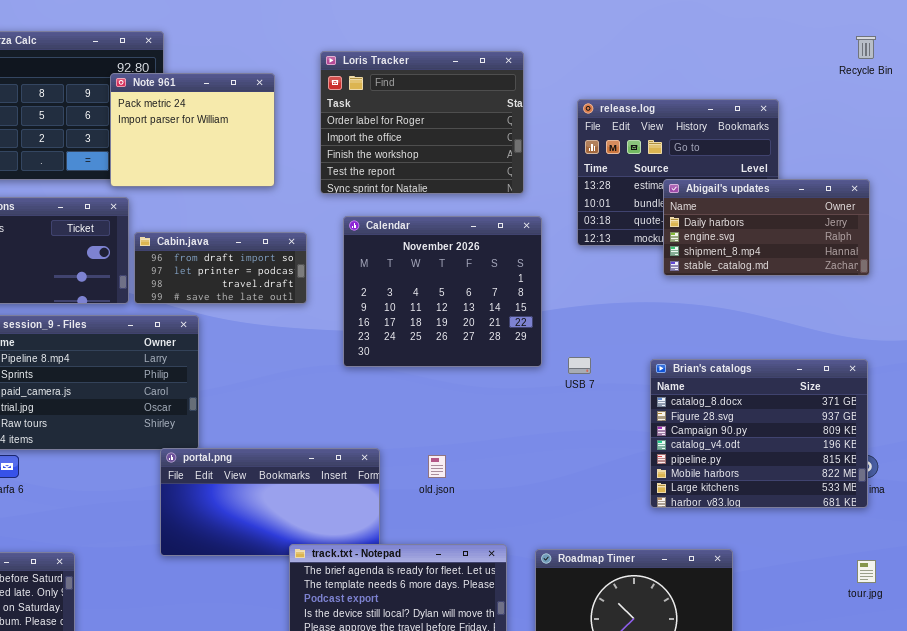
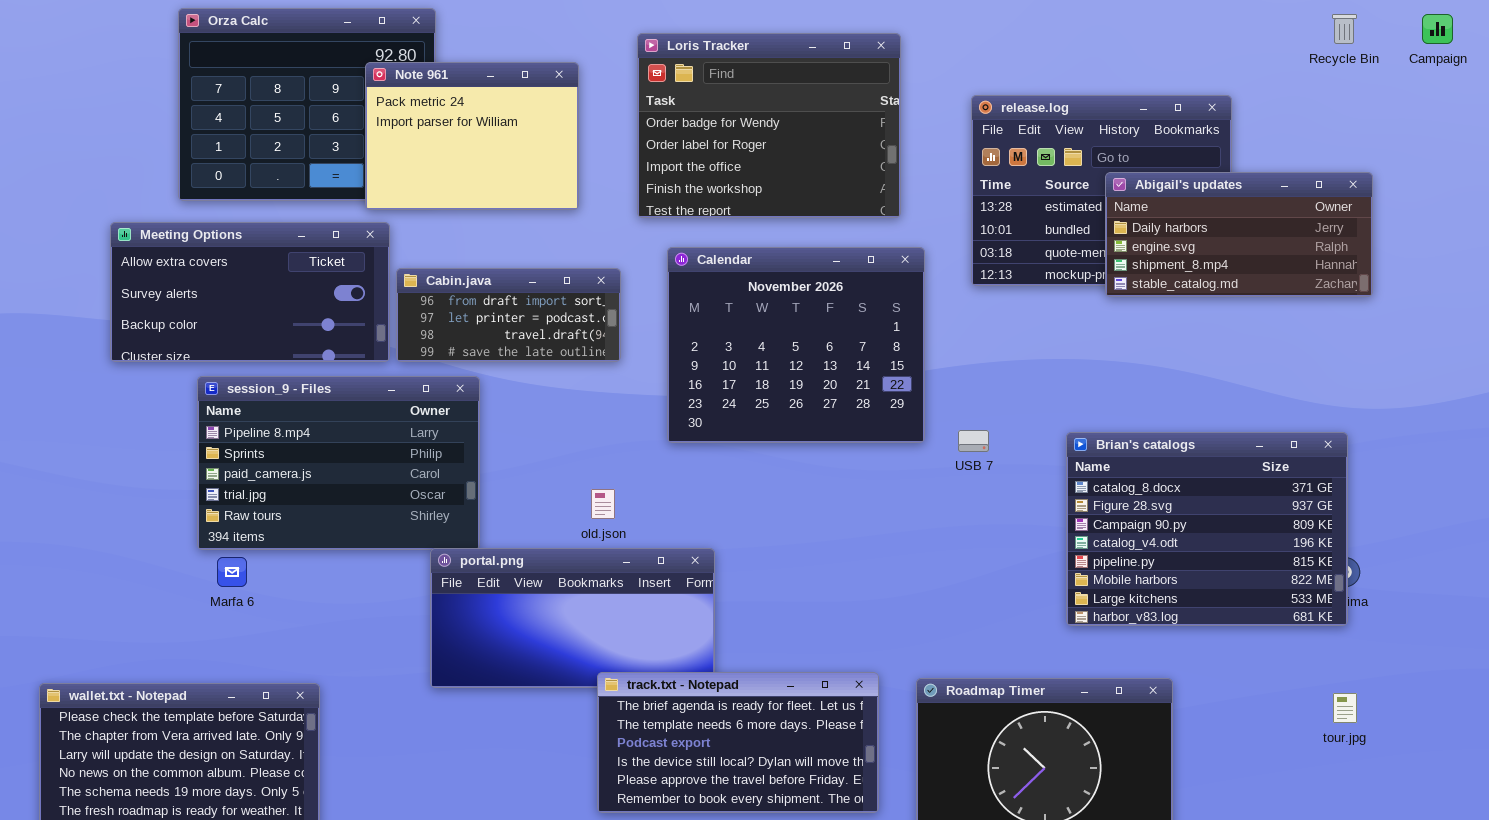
Loris Tracker: [320,51,524,194] -> [637,33,901,218], scrolled up 1 row
Abigail's updates: [663,179,870,276] -> [1105,172,1373,297], moved
old.json: [428,455,446,478] -> [591,489,615,519], moved

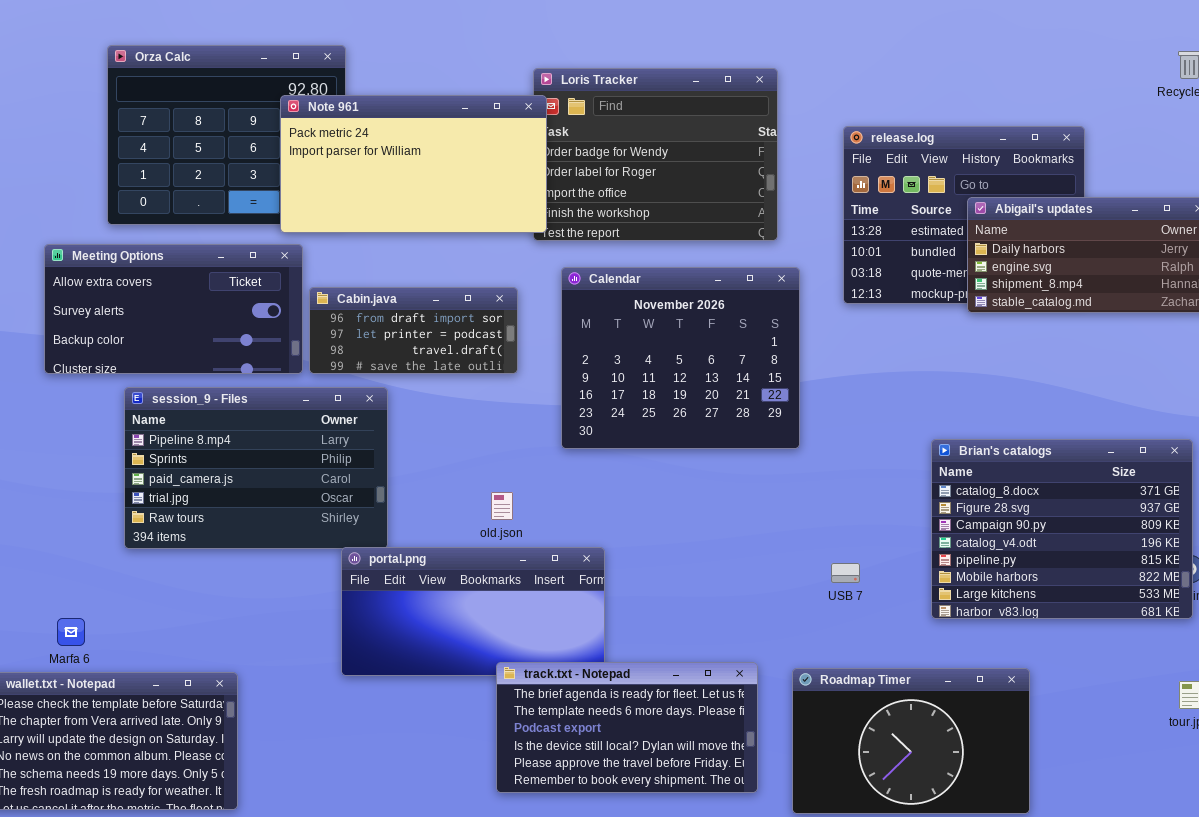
Note 961: [365,62,579,210] -> [280,95,547,233], resized
USB 7: [958,430,989,452] -> [831,563,860,583], moved
Marfa 6: [217,557,247,587] -> [57,618,85,646], moved

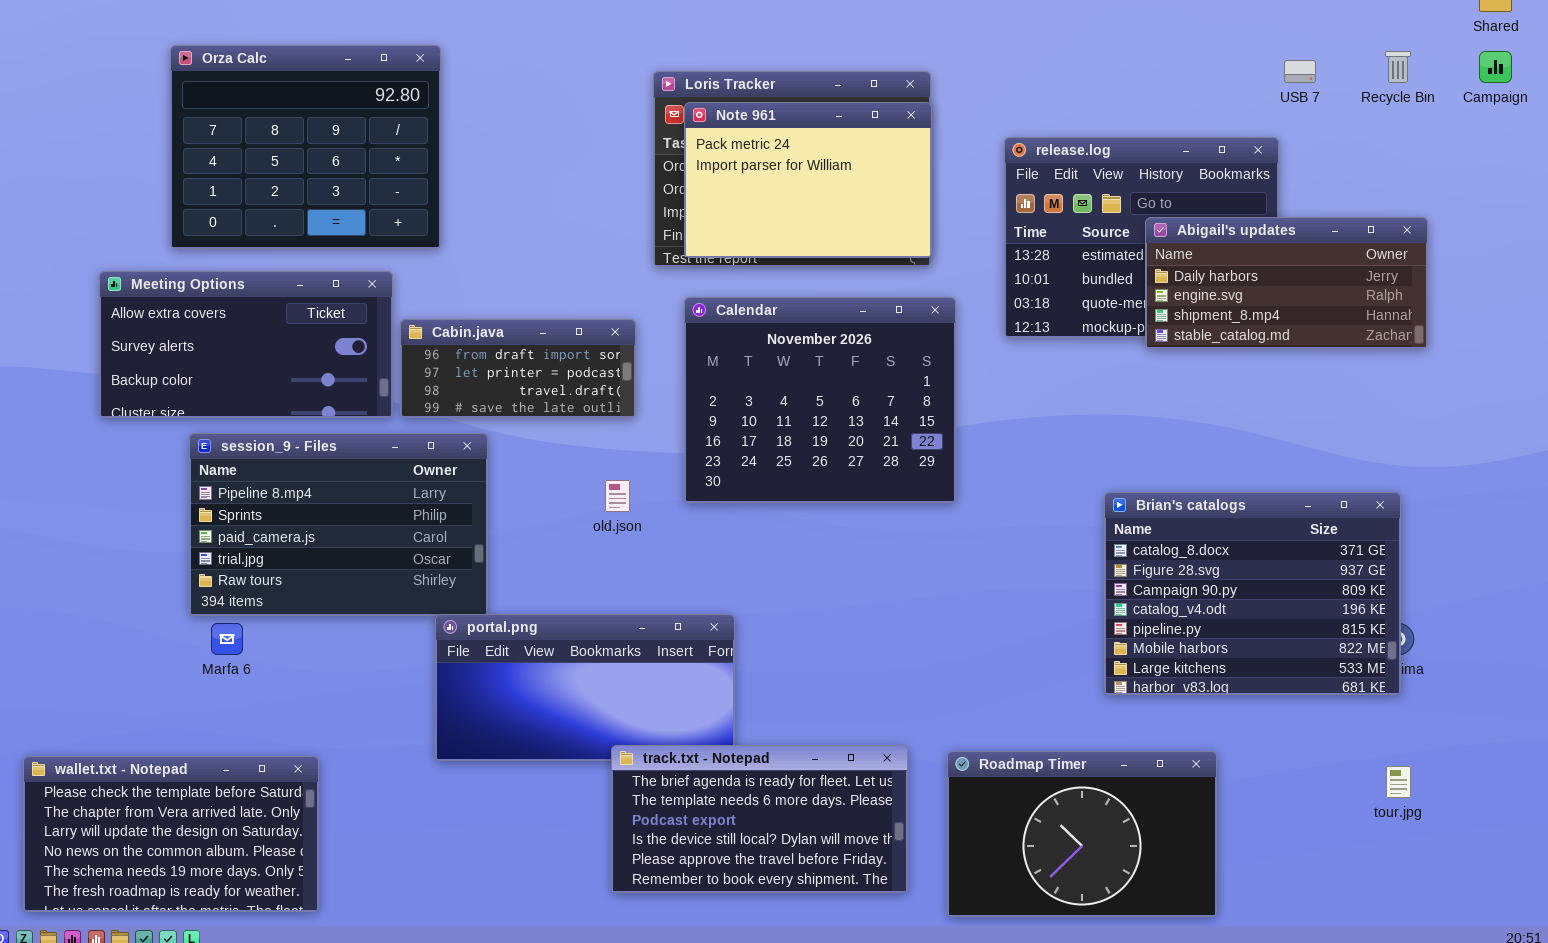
Note 961: [280,95,547,233] -> [684,102,932,258], moved, resized
old.json: [491,492,513,520] -> [605,480,630,512], moved
USB 7: [831,563,860,583] -> [1284,60,1316,83], moved
Marfa 6: [57,618,85,646] -> [211,623,243,655], moved

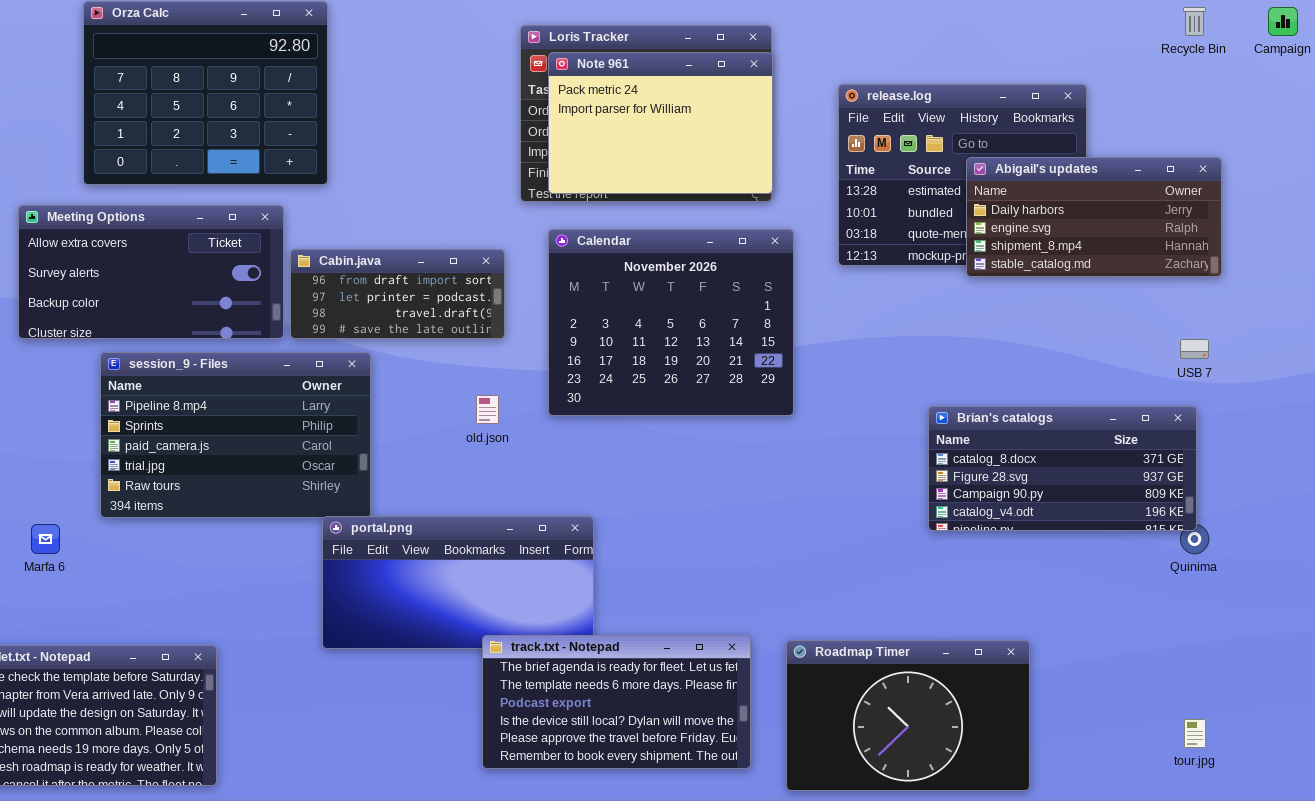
USB 7: [1284,60,1316,83] -> [1180,339,1209,359], moved
Brian's catalogs: [1104,492,1401,695] -> [928,406,1197,531], resized
Marfa 6: [211,623,243,655] -> [31,524,60,554], moved
tour.jpg: [1386,766,1411,798] -> [1184,719,1206,748], moved

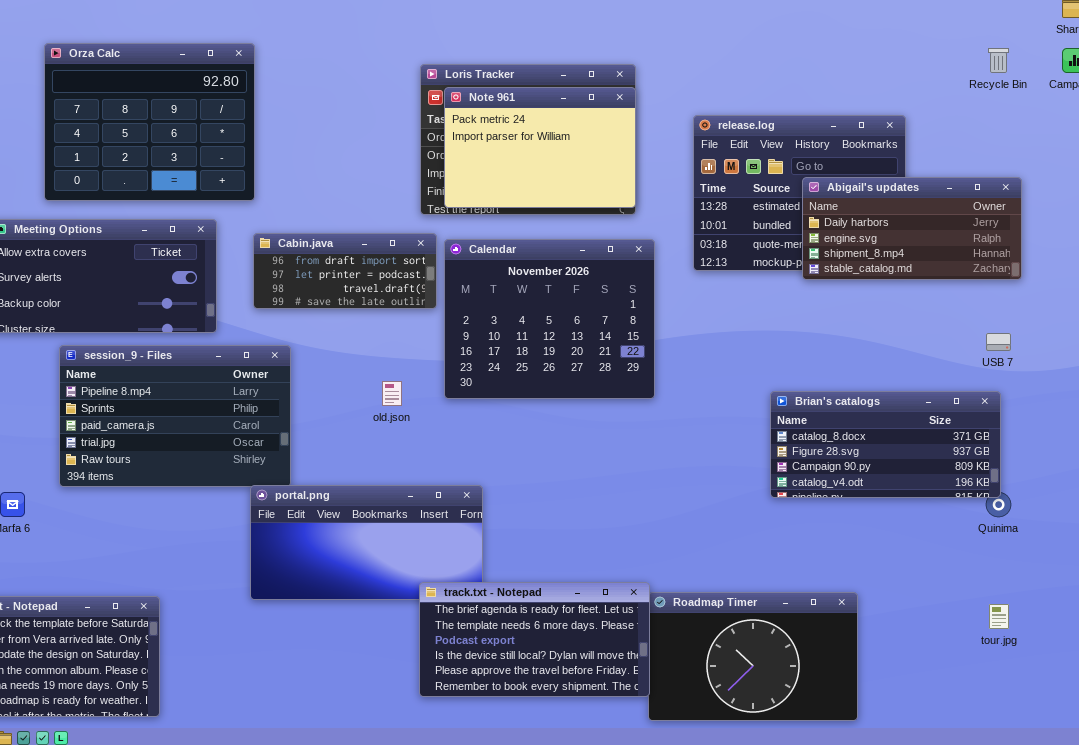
Cabin.java: [290,249,505,339] -> [253,233,437,309], moved
track.txt - Notepad: [482,635,751,769] -> [419,582,650,697], moved
tour.jpg: [1184,719,1206,748] -> [989,604,1009,629], moved

